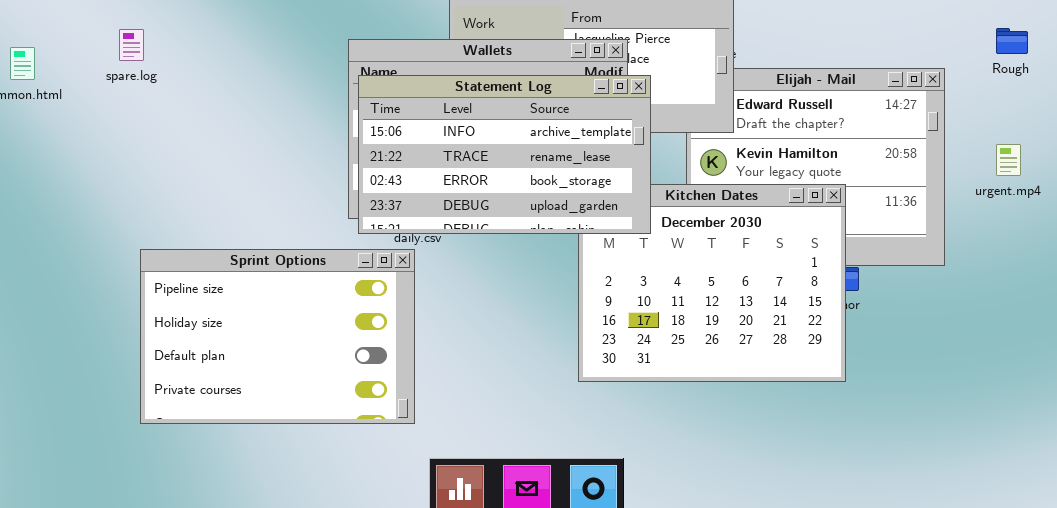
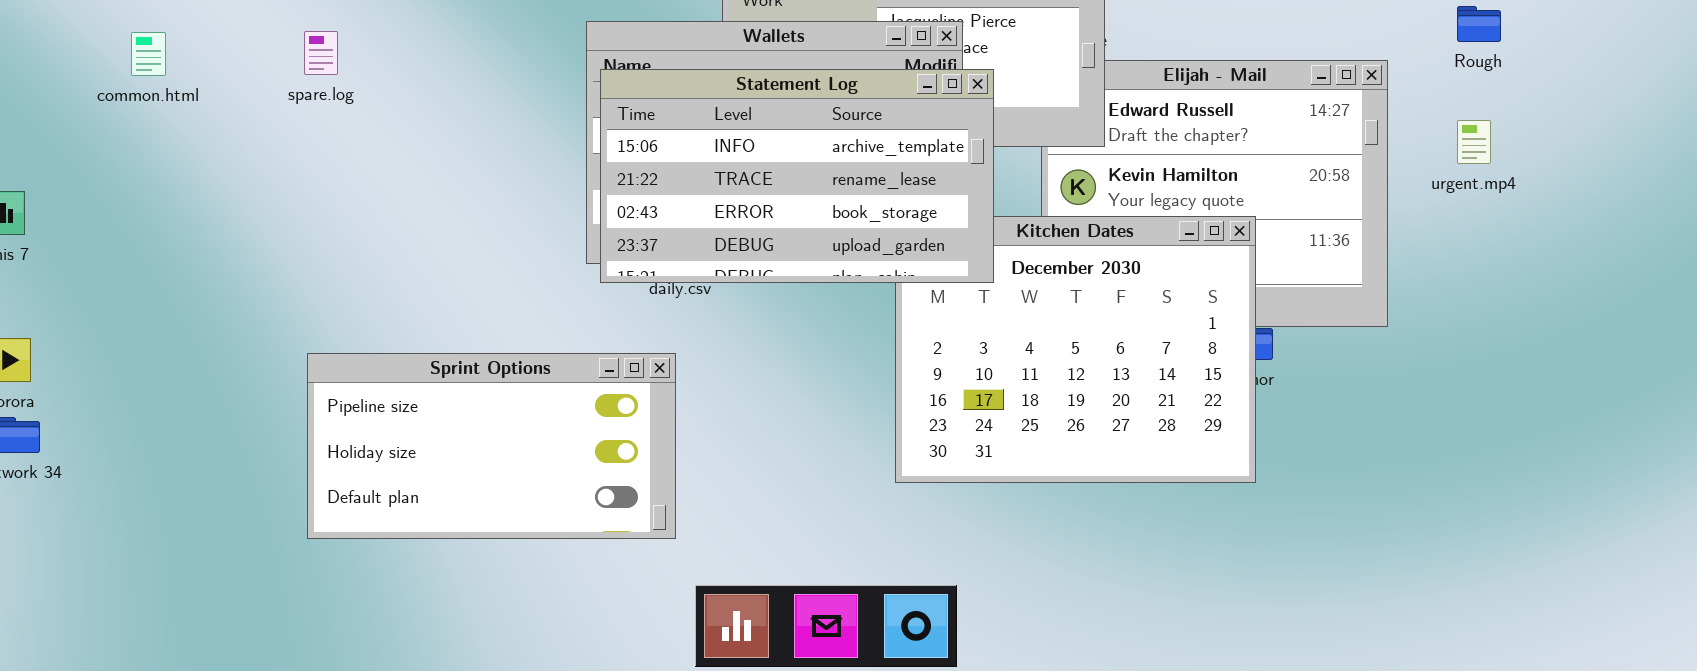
spare.log: [119,29,144,61] -> [304,31,338,75], moved
urgent.mp4: [996,144,1021,176] -> [1457,120,1491,164], moved
Sprint Options: [140,249,415,424] -> [307,353,676,539], resized

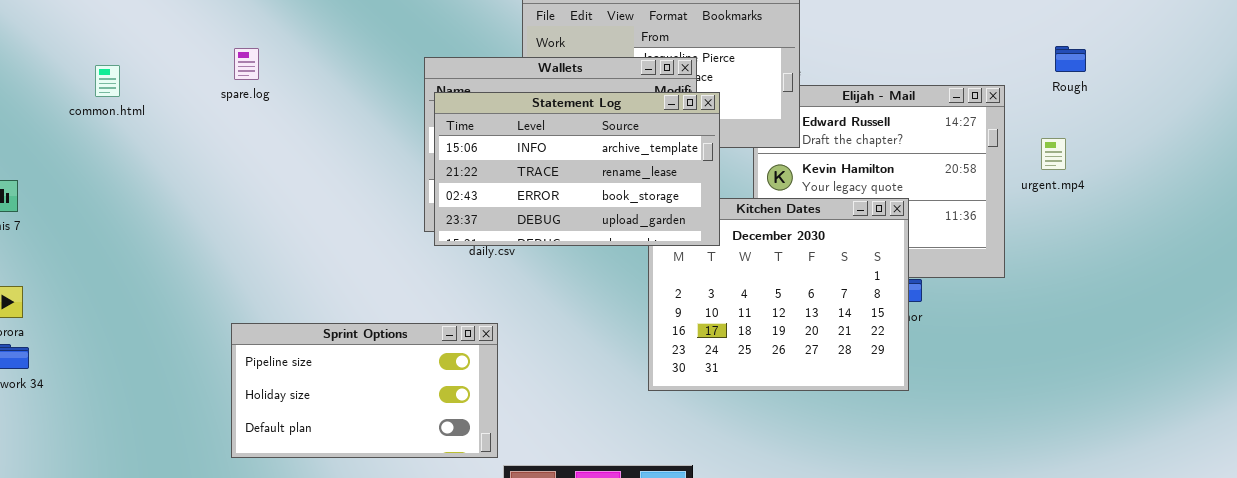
spare.log: [304,31,338,75] -> [234,48,259,80], moved
urgent.mp4: [1457,120,1491,164] -> [1041,138,1066,170], moved
Sprint Options: [307,353,676,539] -> [231,323,498,458], moved

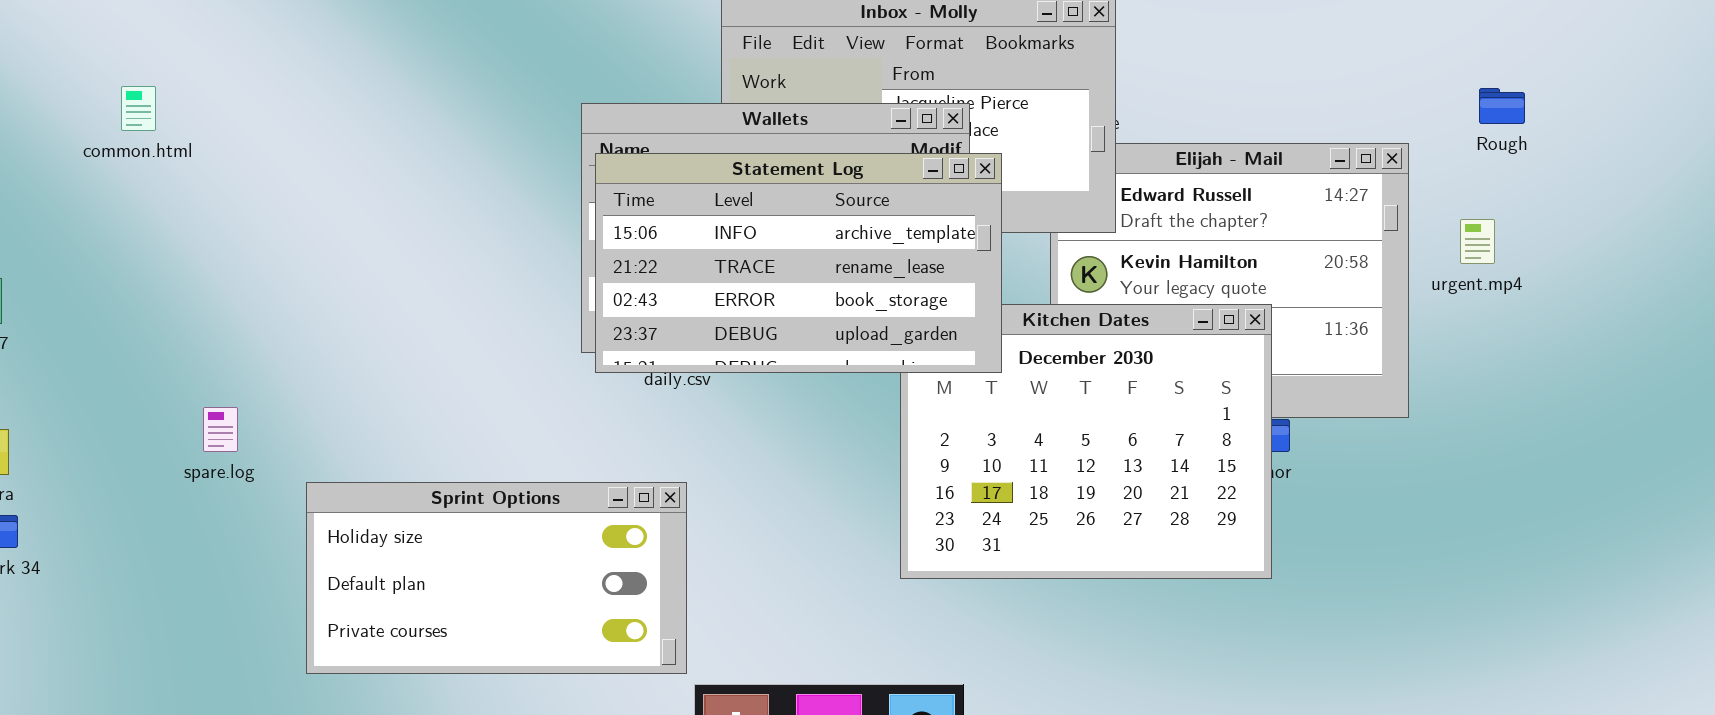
spare.log: [234,48,259,80] -> [203,407,238,452], moved
common.html: [95,65,120,97] -> [121,86,156,131], moved
Sprint Options: [231,323,498,458] -> [306,482,687,674], scrolled down 1 row

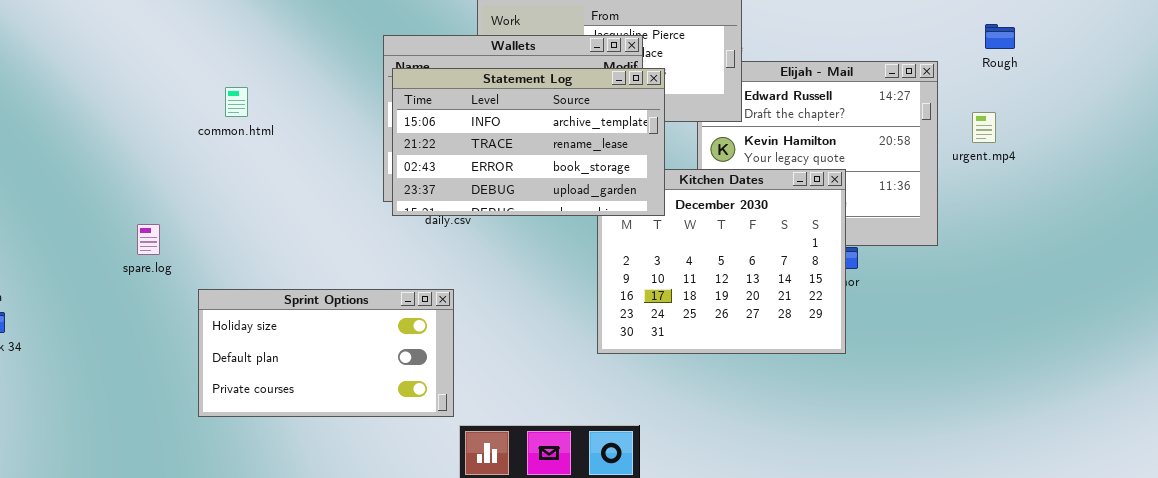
common.html: [121,86,156,131] -> [225,87,248,117], moved
spare.log: [203,407,238,452] -> [137,224,160,255], moved

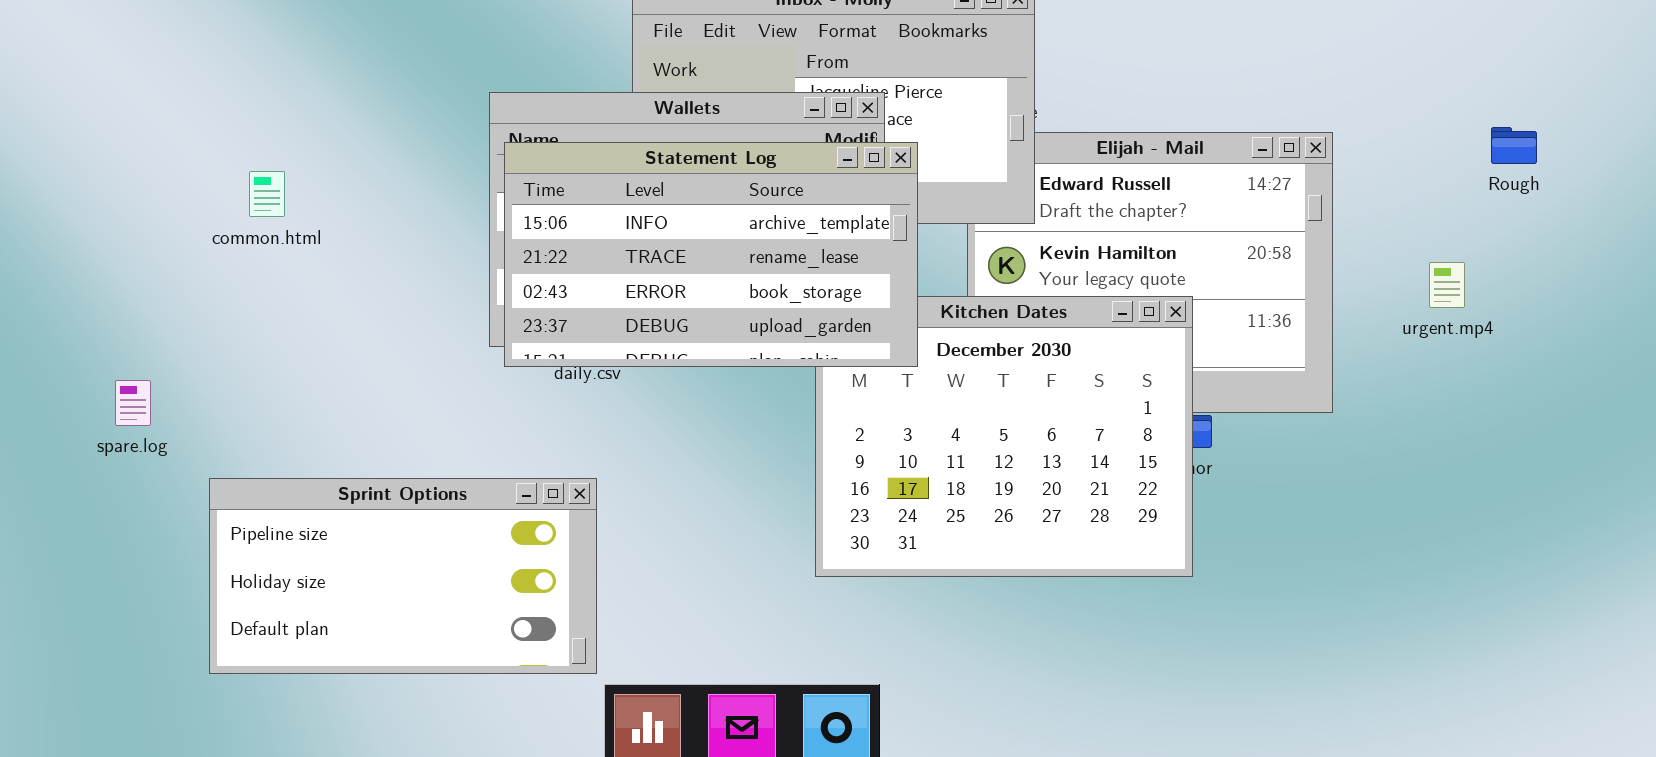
Rough: [985,24,1015,49] -> [1491,127,1537,164], moved
urgent.mp4: [972,112,996,143] -> [1429,262,1465,308], moved
Sprint Options: [198,289,454,417] -> [209,478,597,674], scrolled up 1 row

